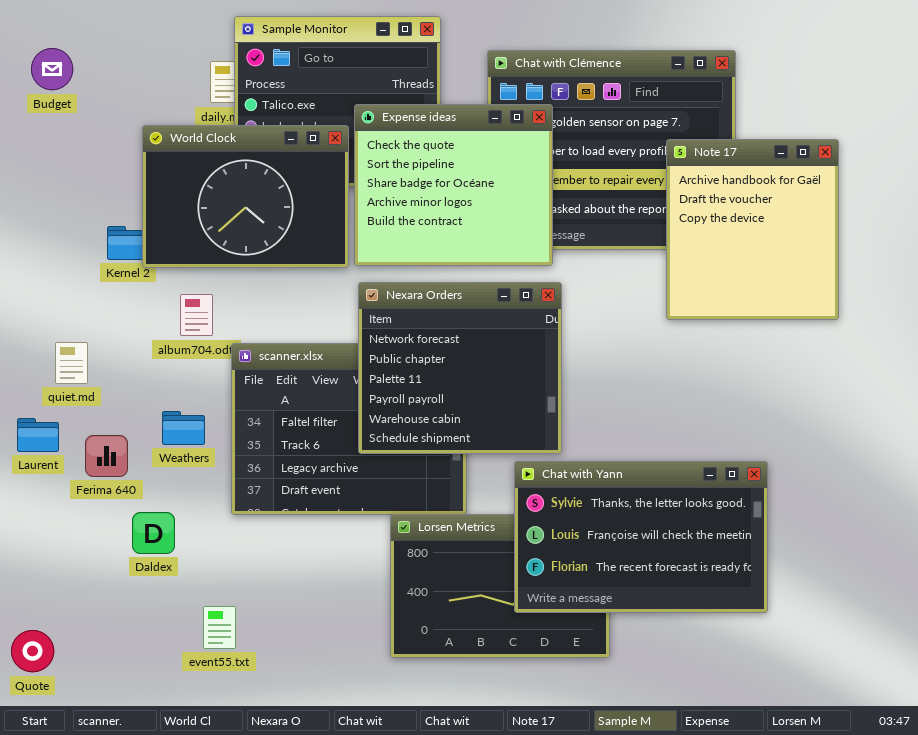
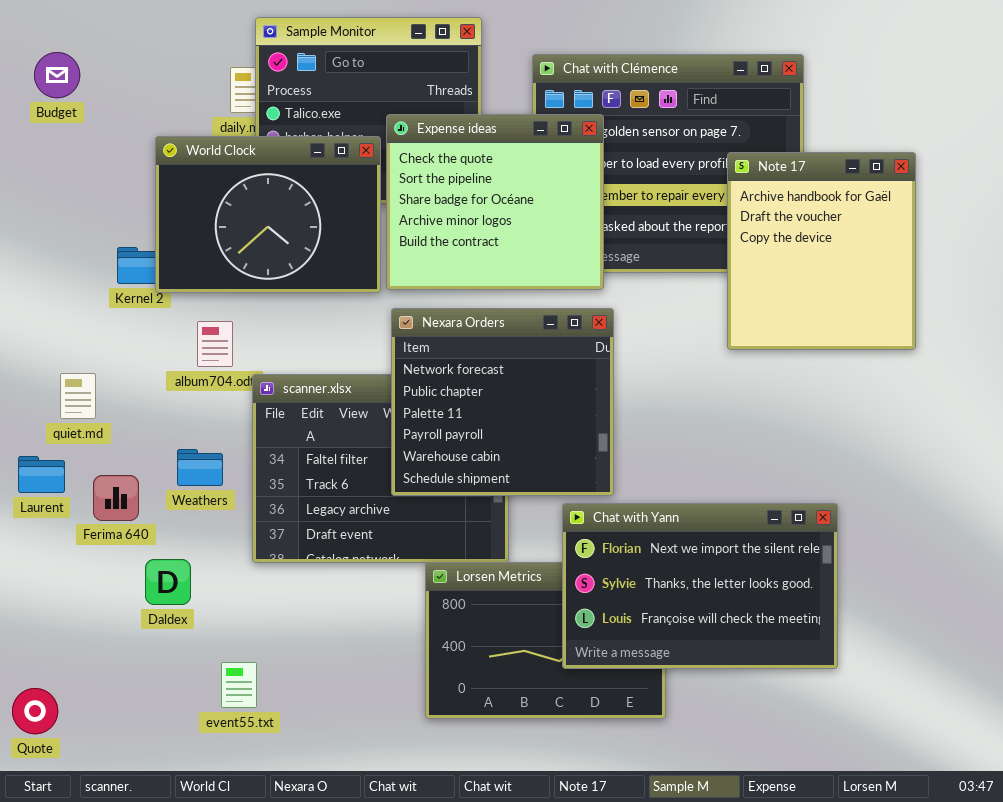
Chat with Yann: [514,461,768,613] -> [562,503,838,669], scrolled up 1 row

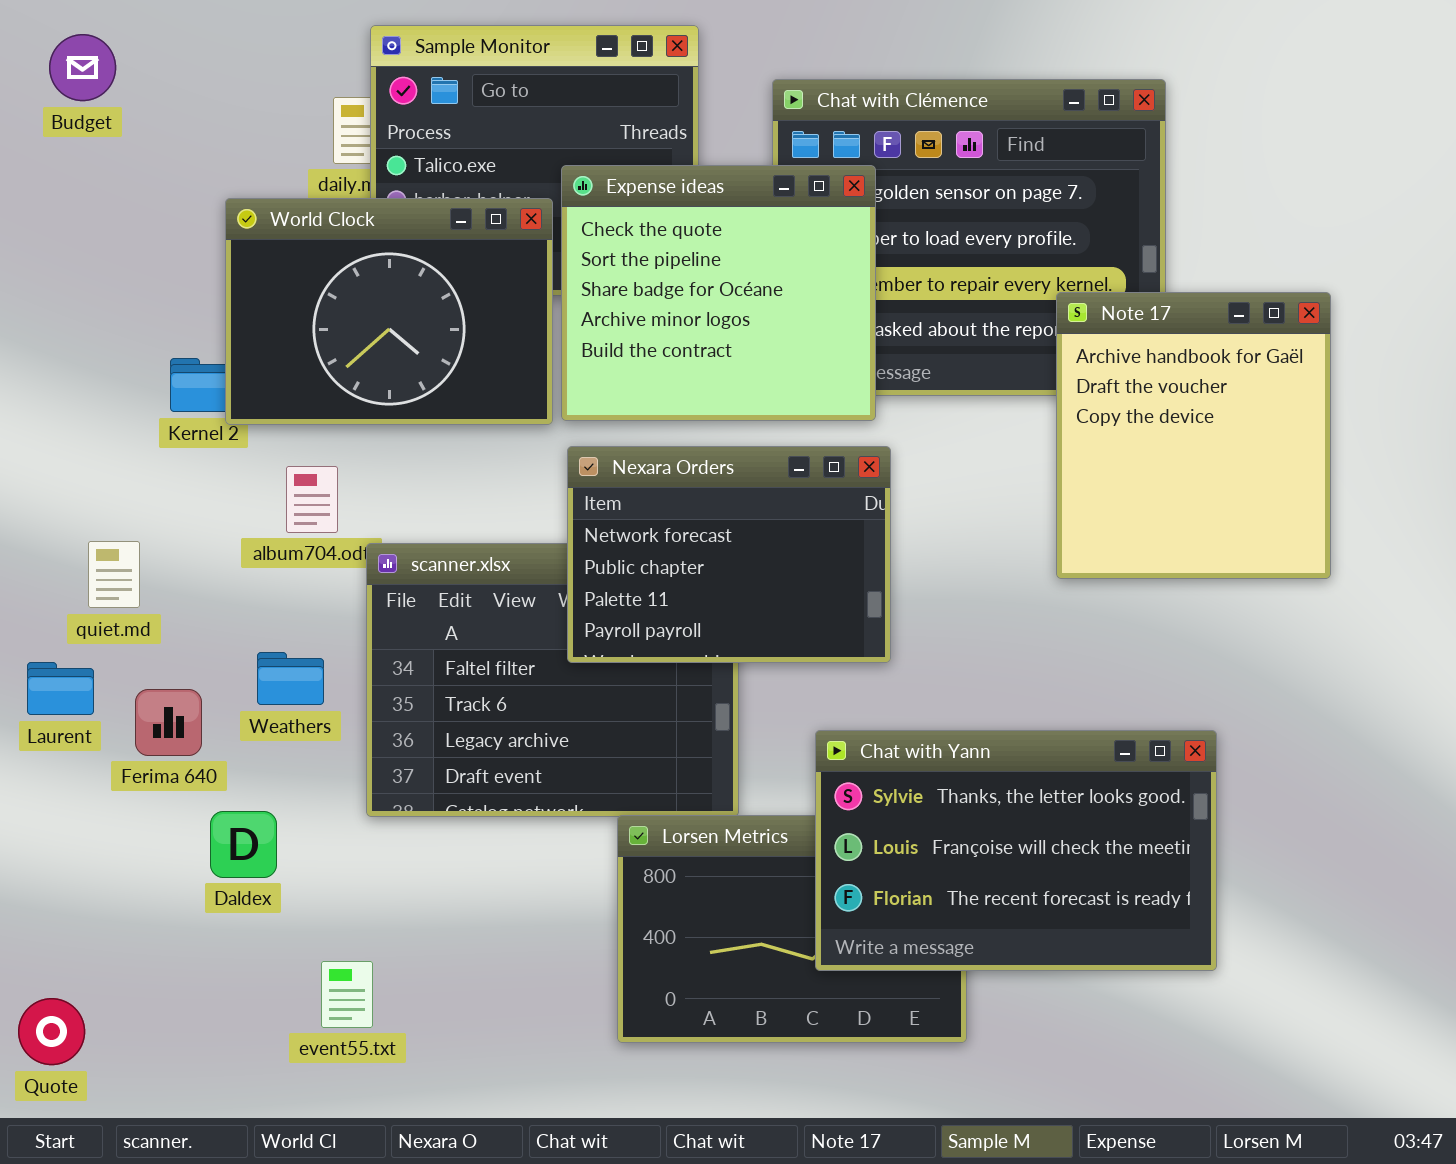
Budget: [34,52,80,98] -> [49,34,116,101], moved
Note 17: [727,152,916,350] -> [1056,292,1331,579], moved
Nexara Orders: [391,308,614,496] -> [567,446,891,663], resized
Chat with Yann: [562,503,838,669] -> [815,730,1217,971], scrolled down 1 row

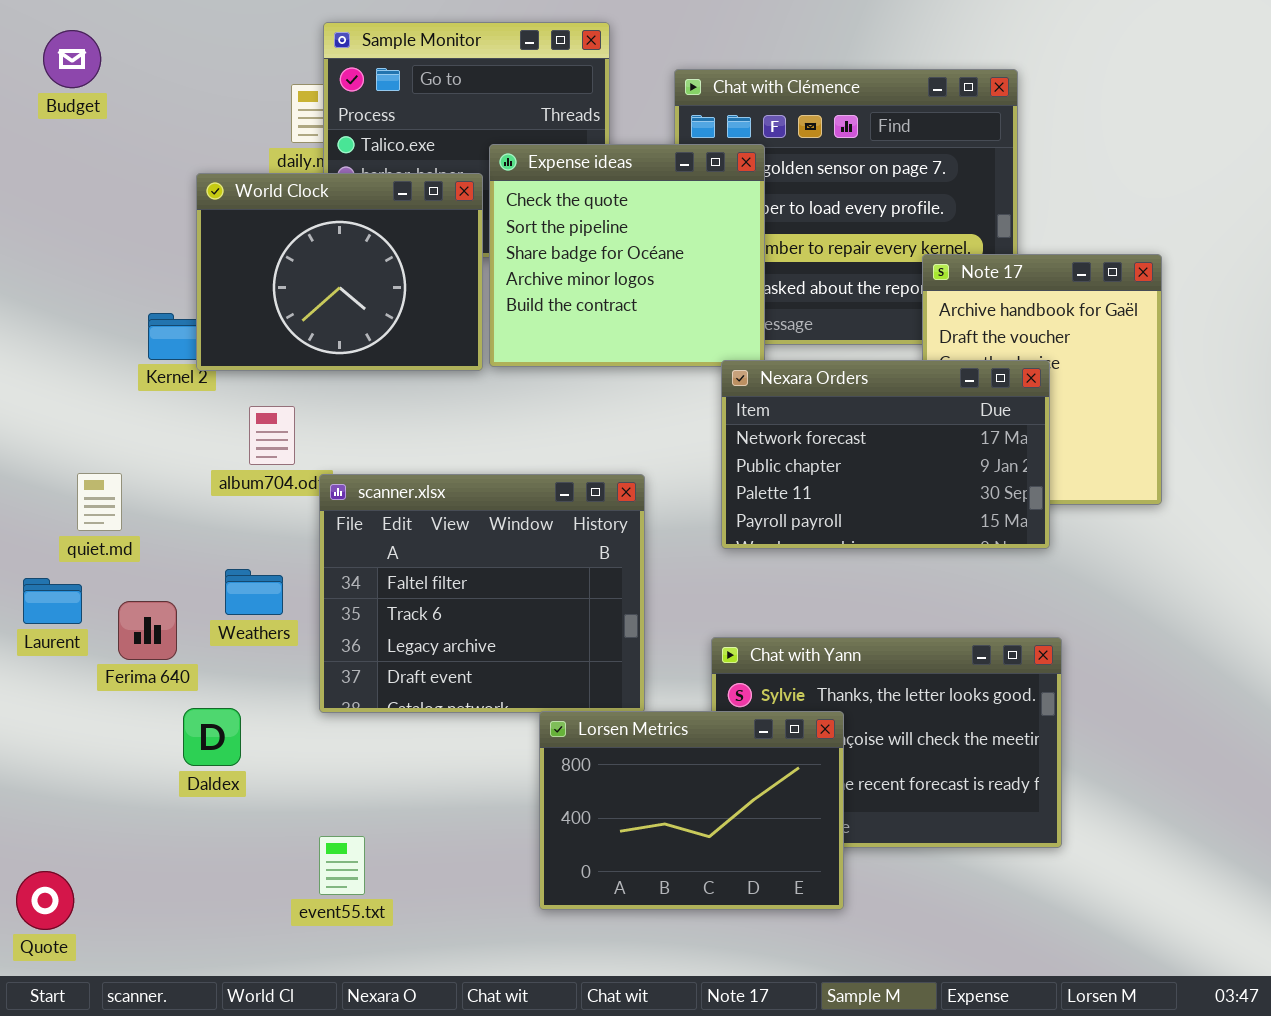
Nexara Orders: [567,446,891,663] -> [721,360,1050,549], moved, resized
Lorsen Metrics: [617,815,967,1043] -> [539,711,844,910], raised
event55.txt: [321,961,373,1028] -> [319,836,365,895], moved

